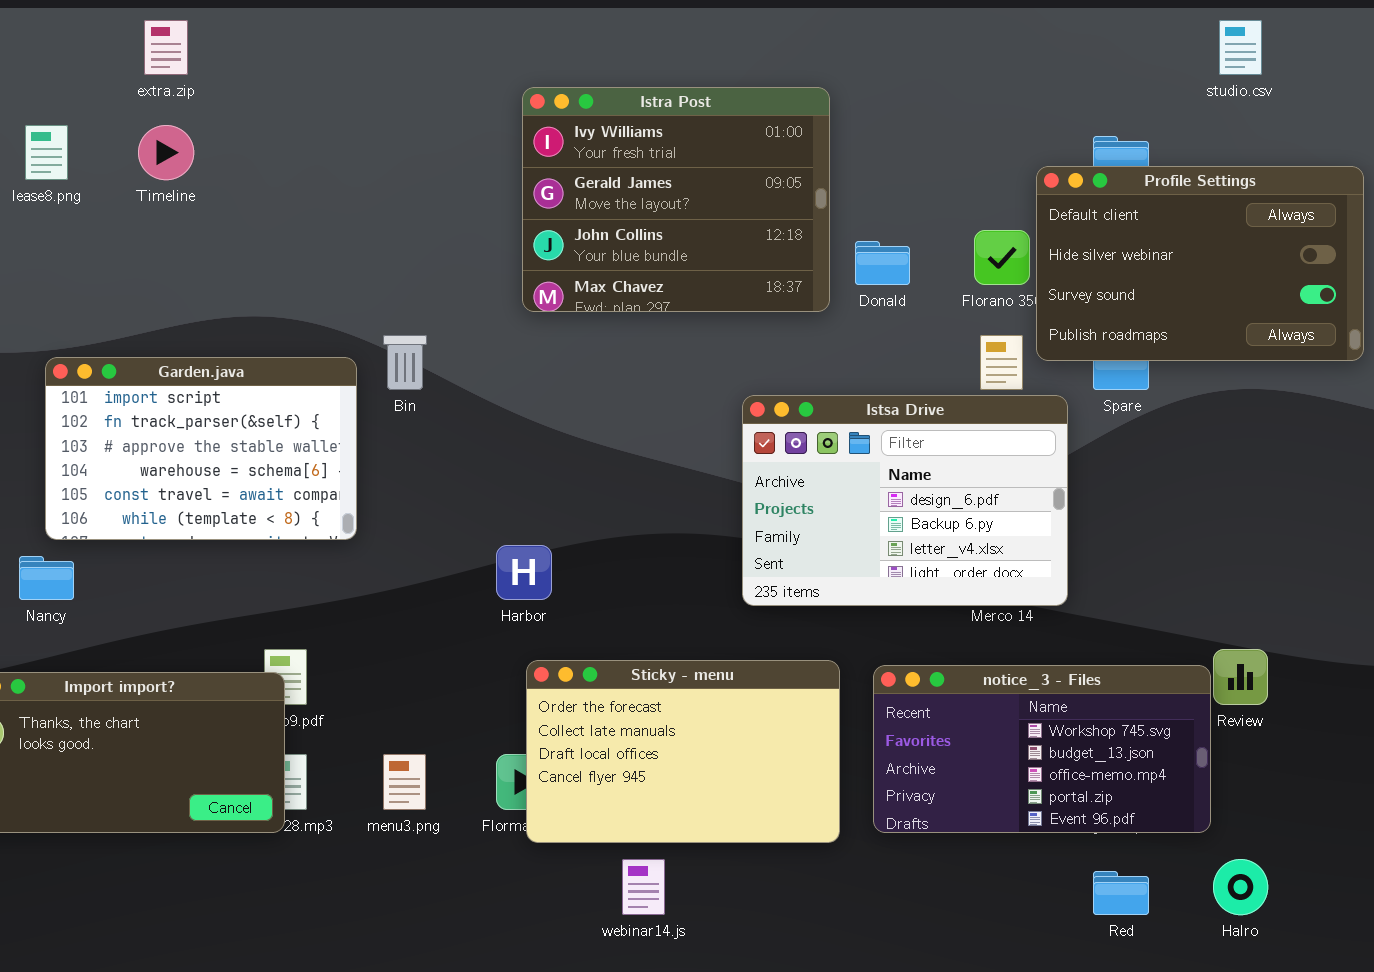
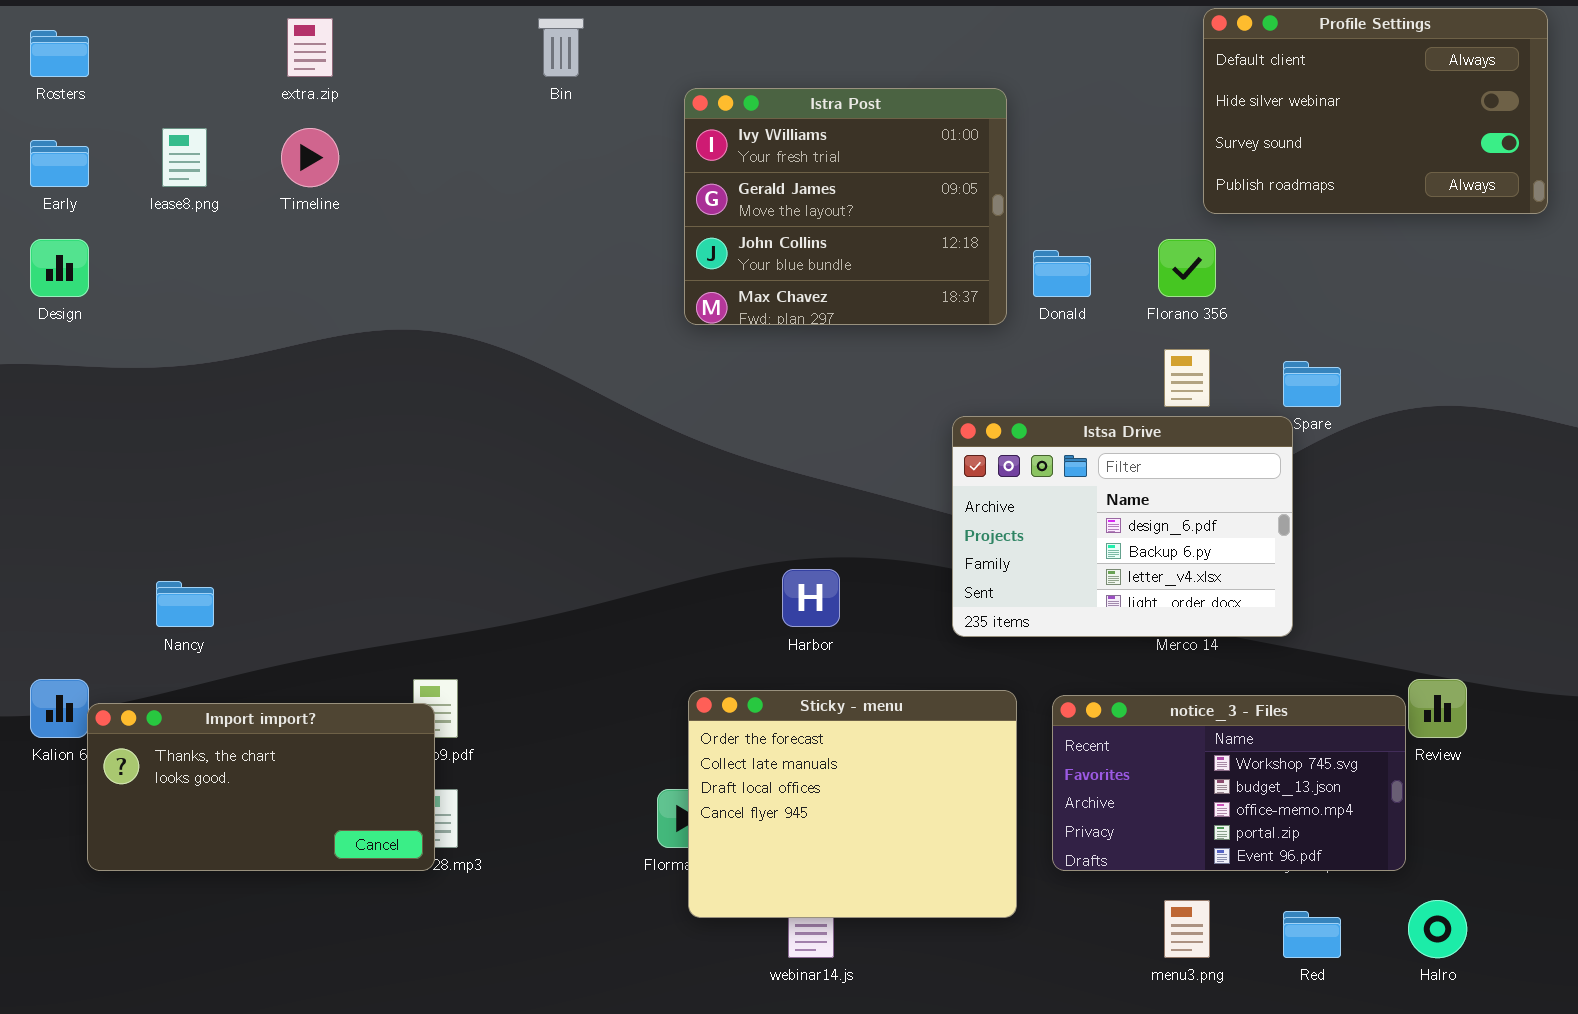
Profile Settings: [1036,166,1364,361] -> [1203,8,1548,214], moved
Bin: [383,335,427,390] -> [538,18,584,77], moved
Garden.java: [45,357,357,540] -> none, closed
Istsa Drive: [742,395,1068,606] -> [952,416,1293,637], moved
Harbor: [496,545,552,600] -> [782,569,840,627], moved
Sticky - menu: [526,660,840,843] -> [688,690,1017,918], resized
menu3.png: [383,754,426,810] -> [1164,900,1210,958], moved

